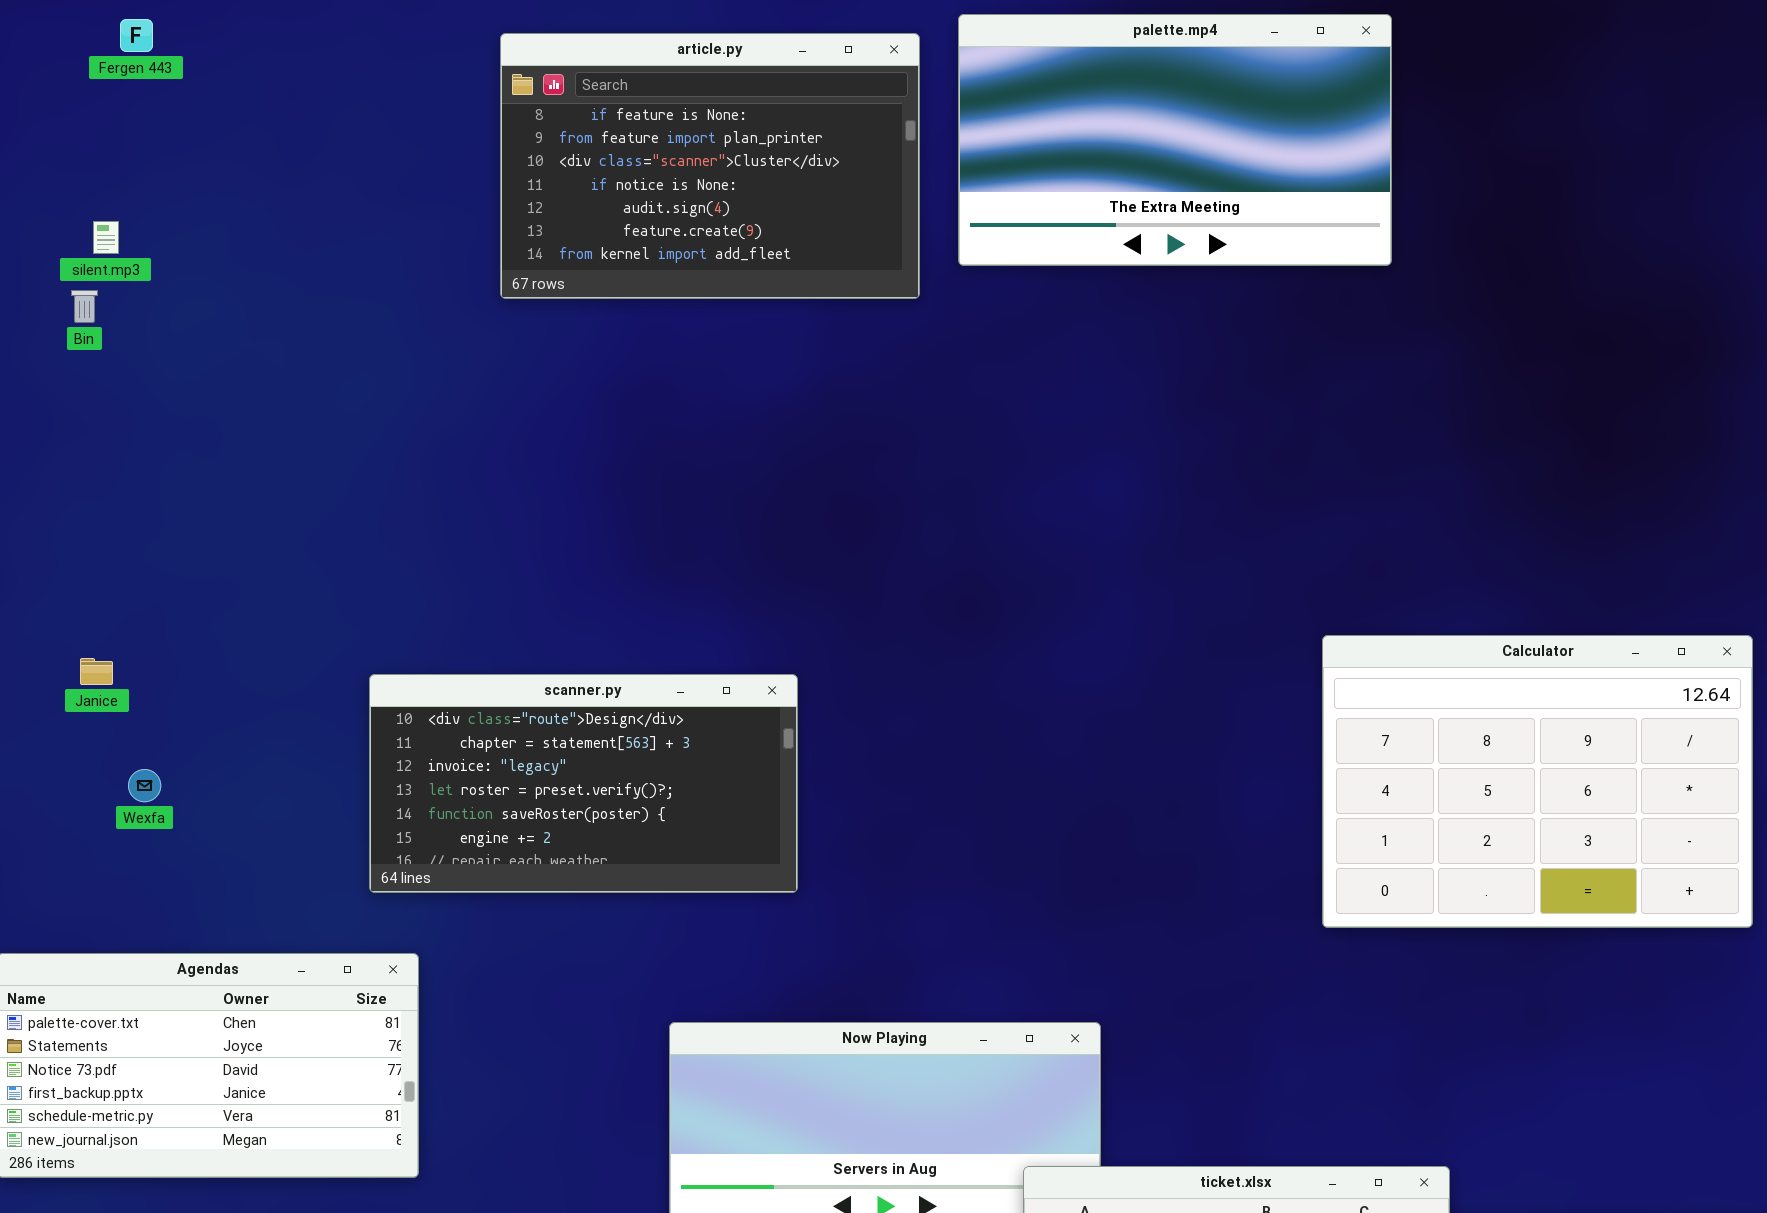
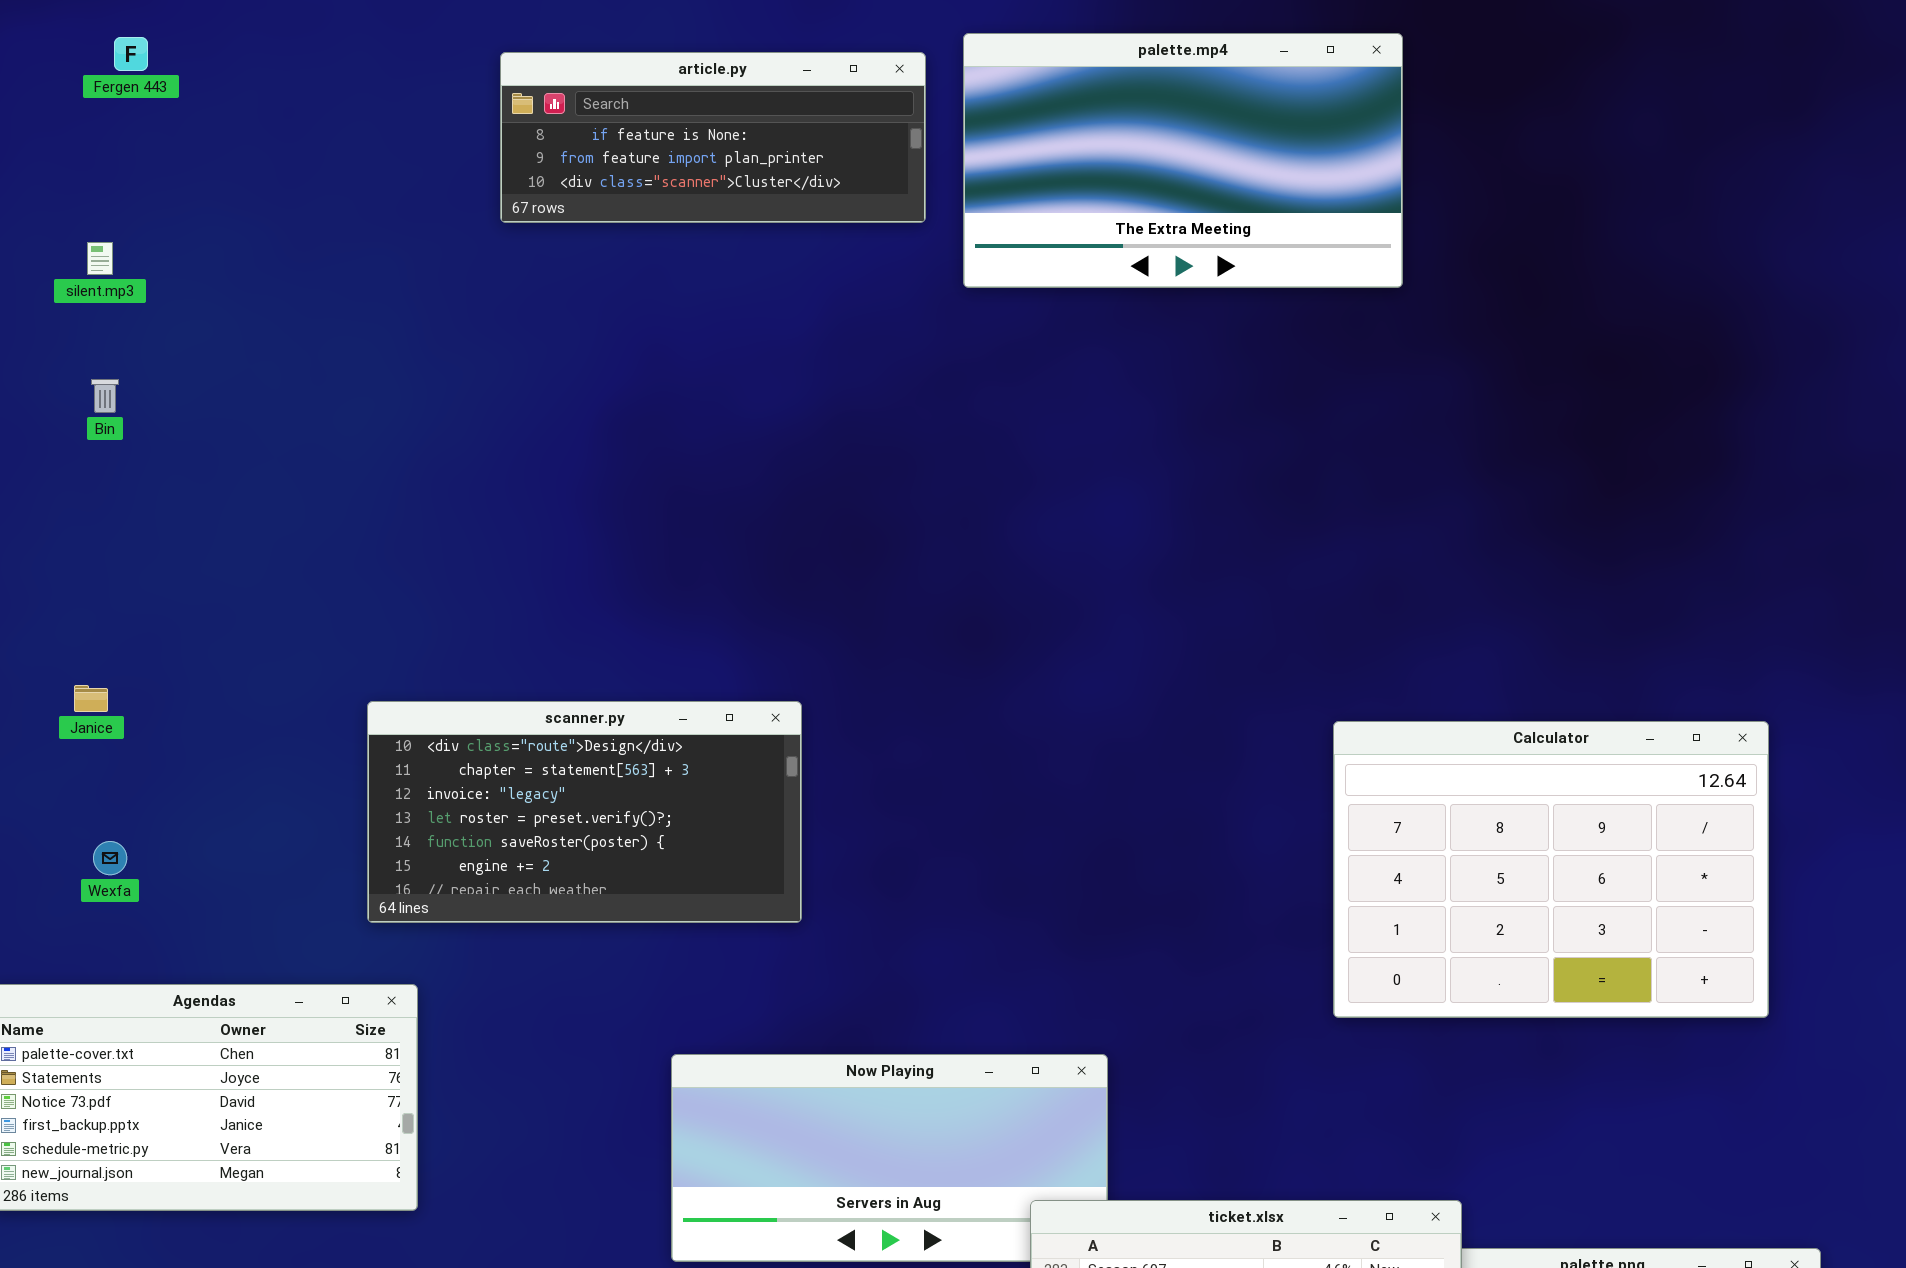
article.py: [500,33,920,299] -> [500,52,926,223], resized
Bin: [71,290,98,323] -> [91,379,119,413], moved
Calculator: [1322,635,1753,928] -> [1333,721,1769,1018], moved
Wexfa: [128,769,161,802] -> [93,841,127,875], moved

